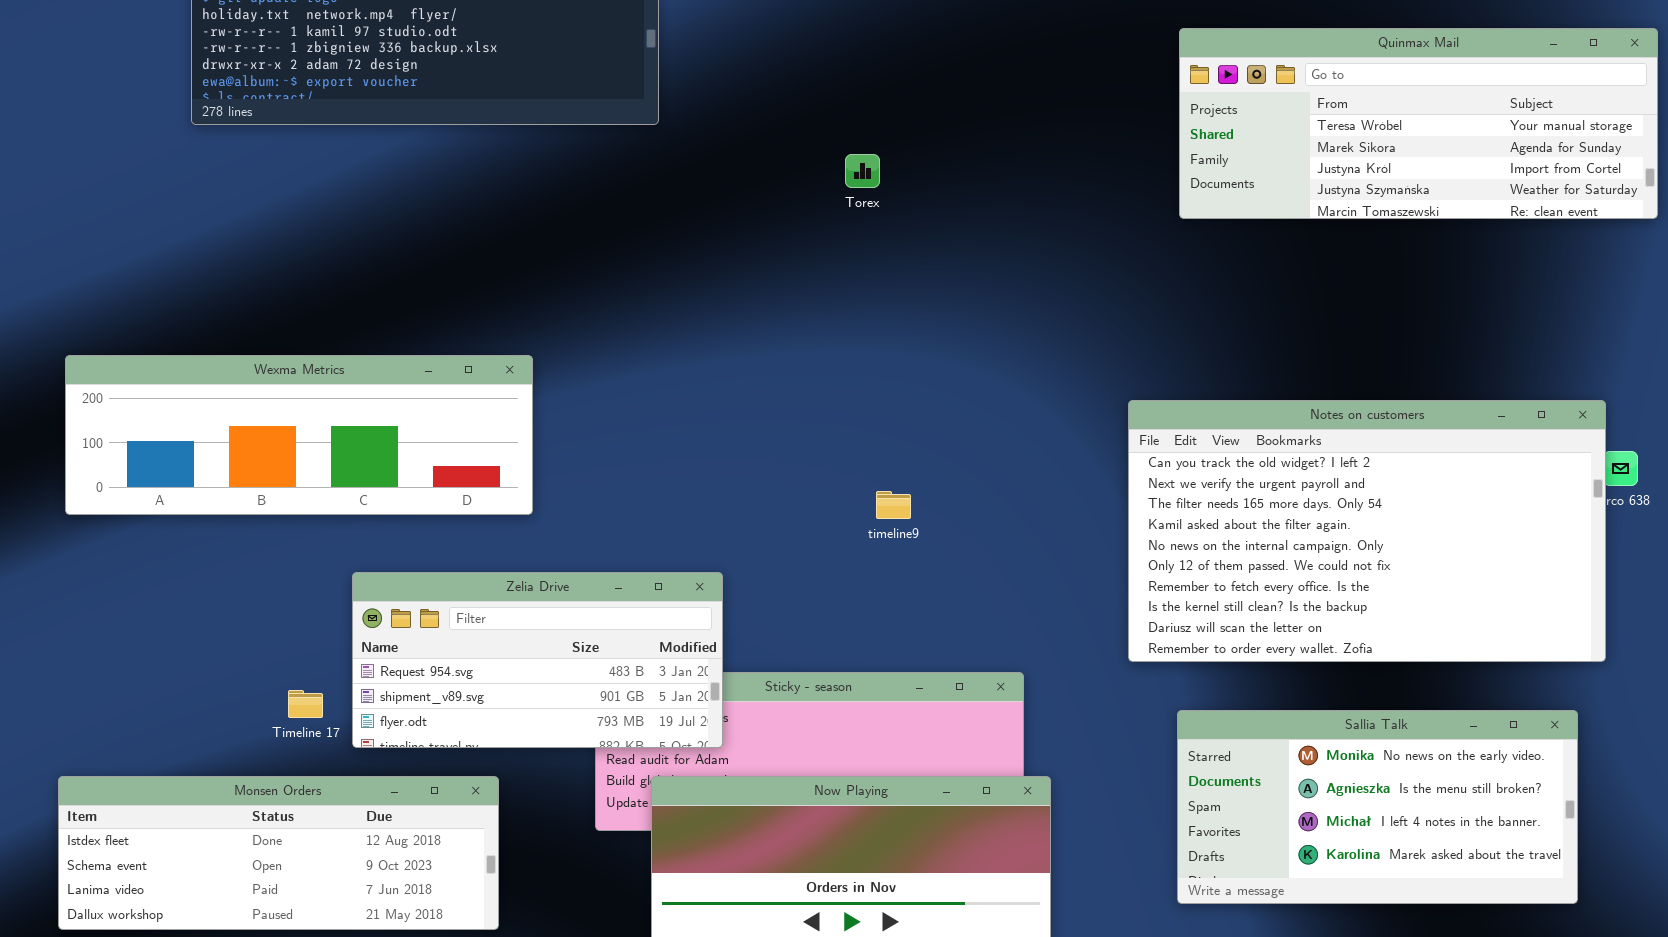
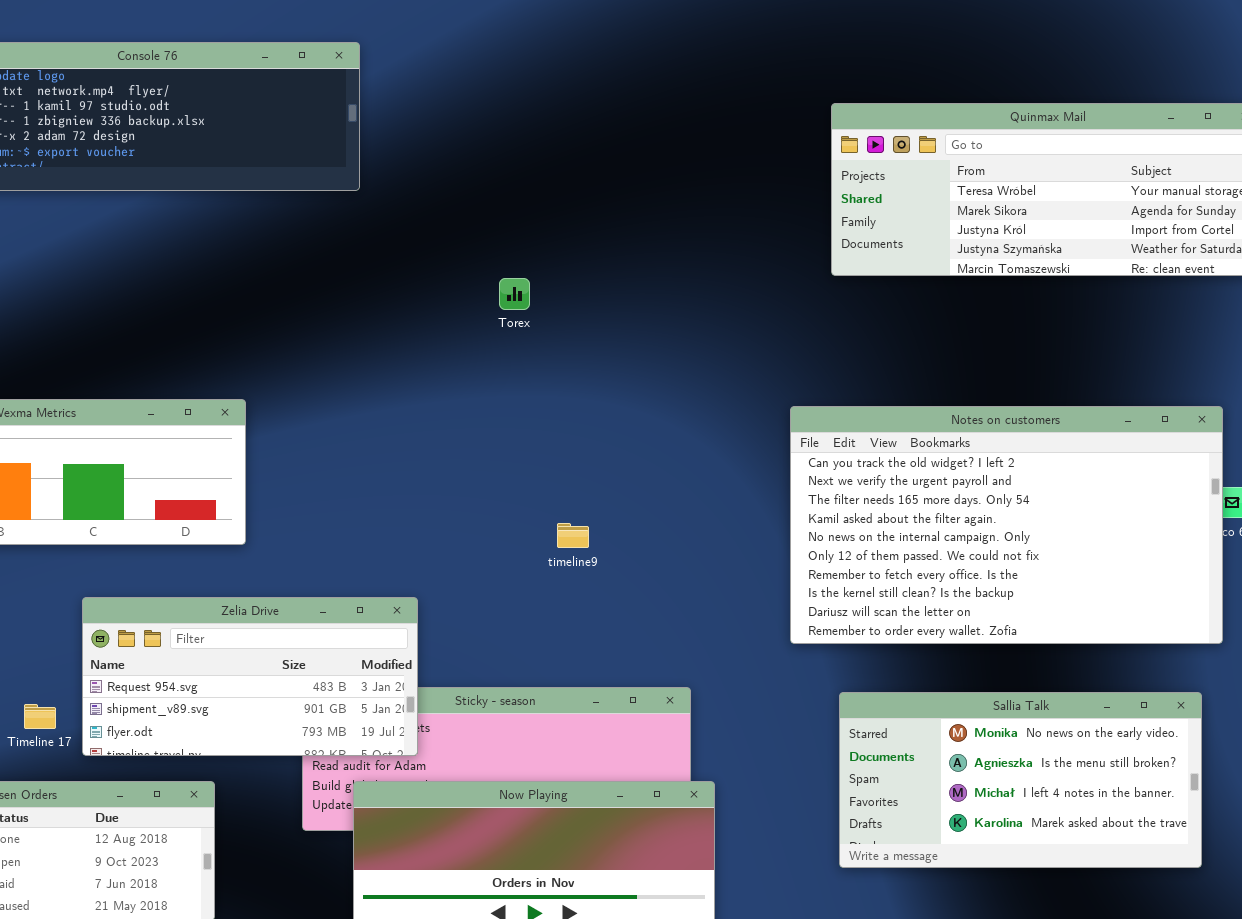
Torex: [845,154,880,188] -> [499,278,530,310], moved
Notes on customers: [1128,400,1606,662] -> [790,406,1223,644], moved
Sallia Talk: [1177,710,1578,904] -> [839,692,1202,868], moved

